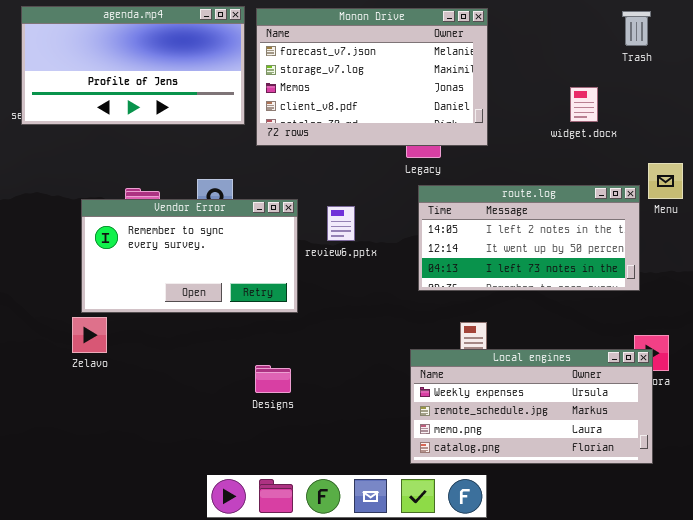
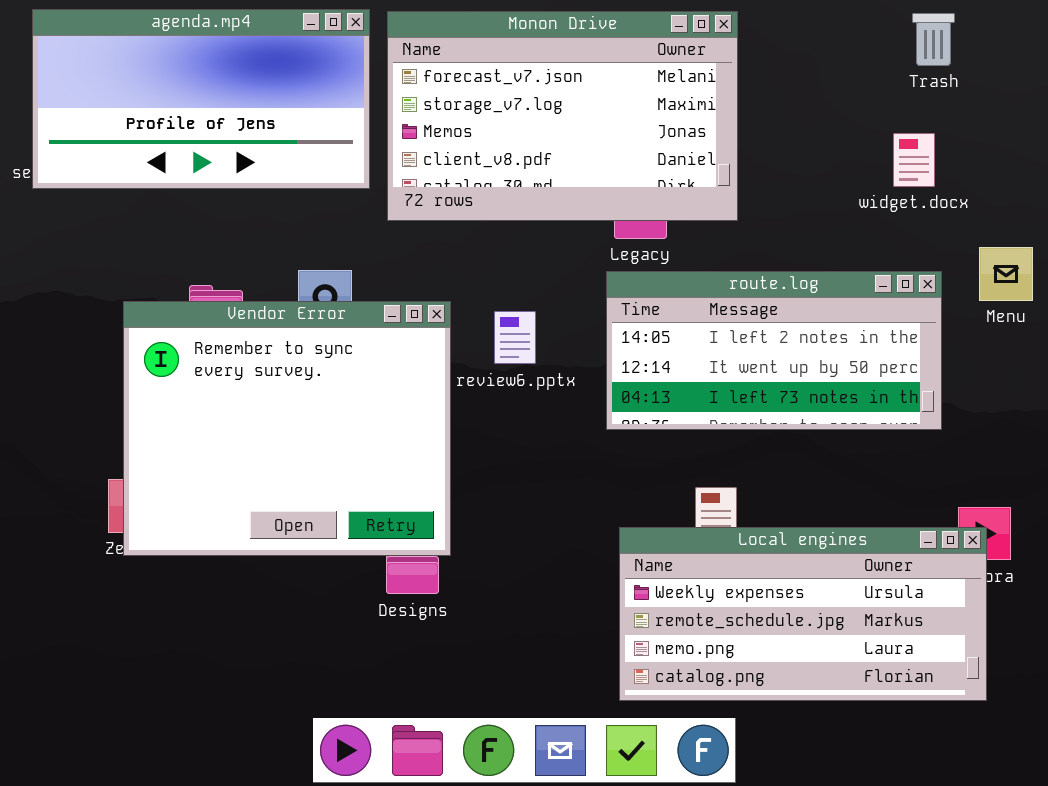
Trash: [622,11,651,46] -> [912,13,955,66], moved
widget.docx: [570,87,598,122] -> [893,133,935,187], moved
route.log: [418,185,640,291] -> [606,271,942,430], moved
Vendor Error: [81,199,298,313] -> [123,301,451,556], resized

